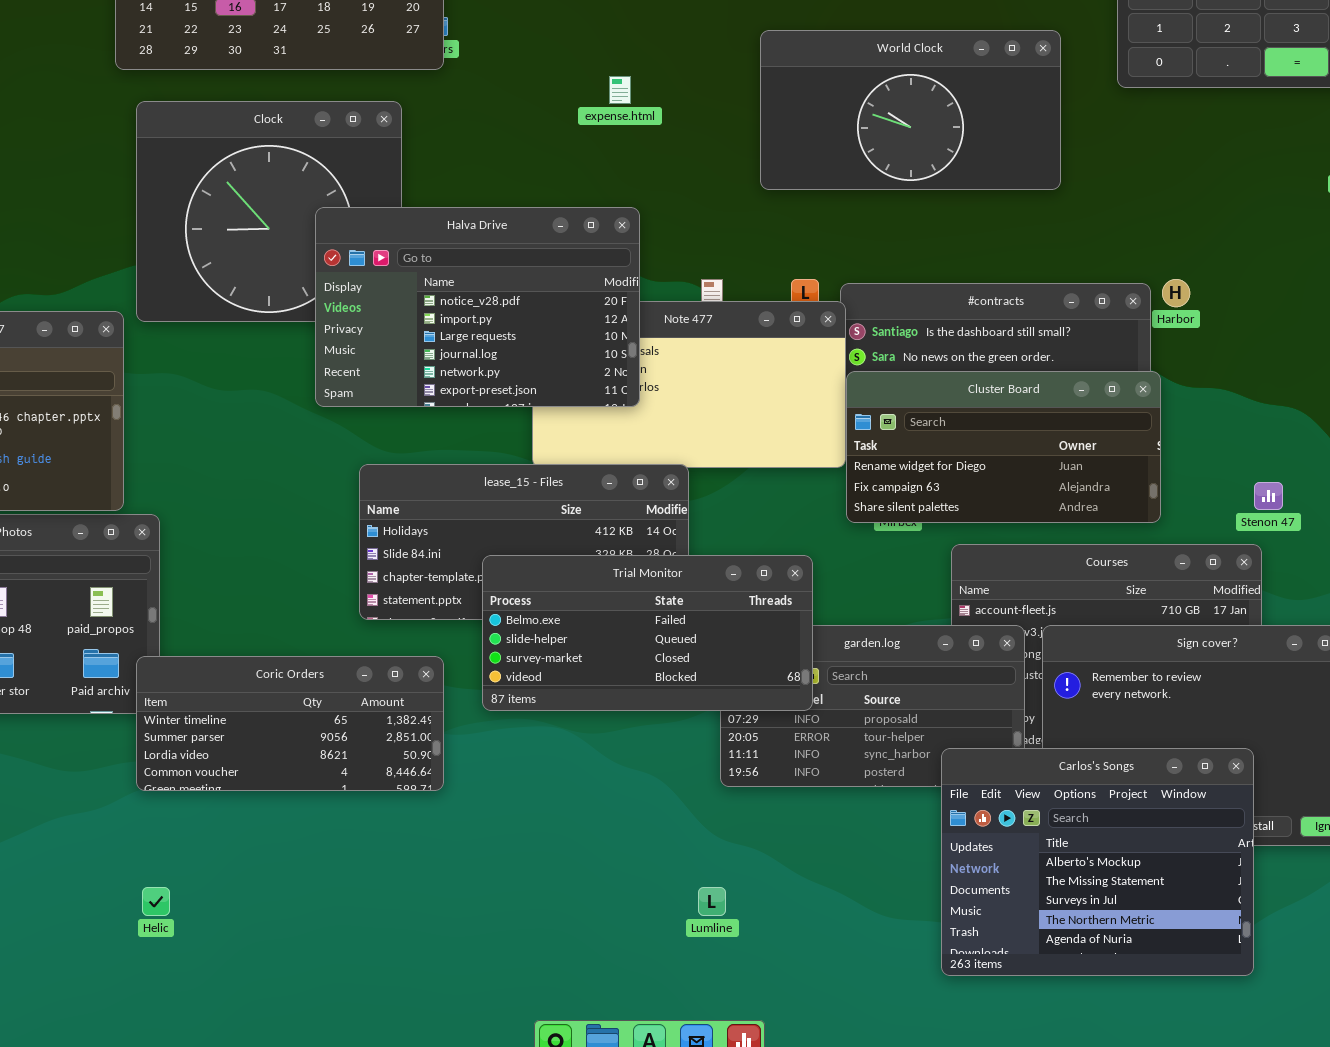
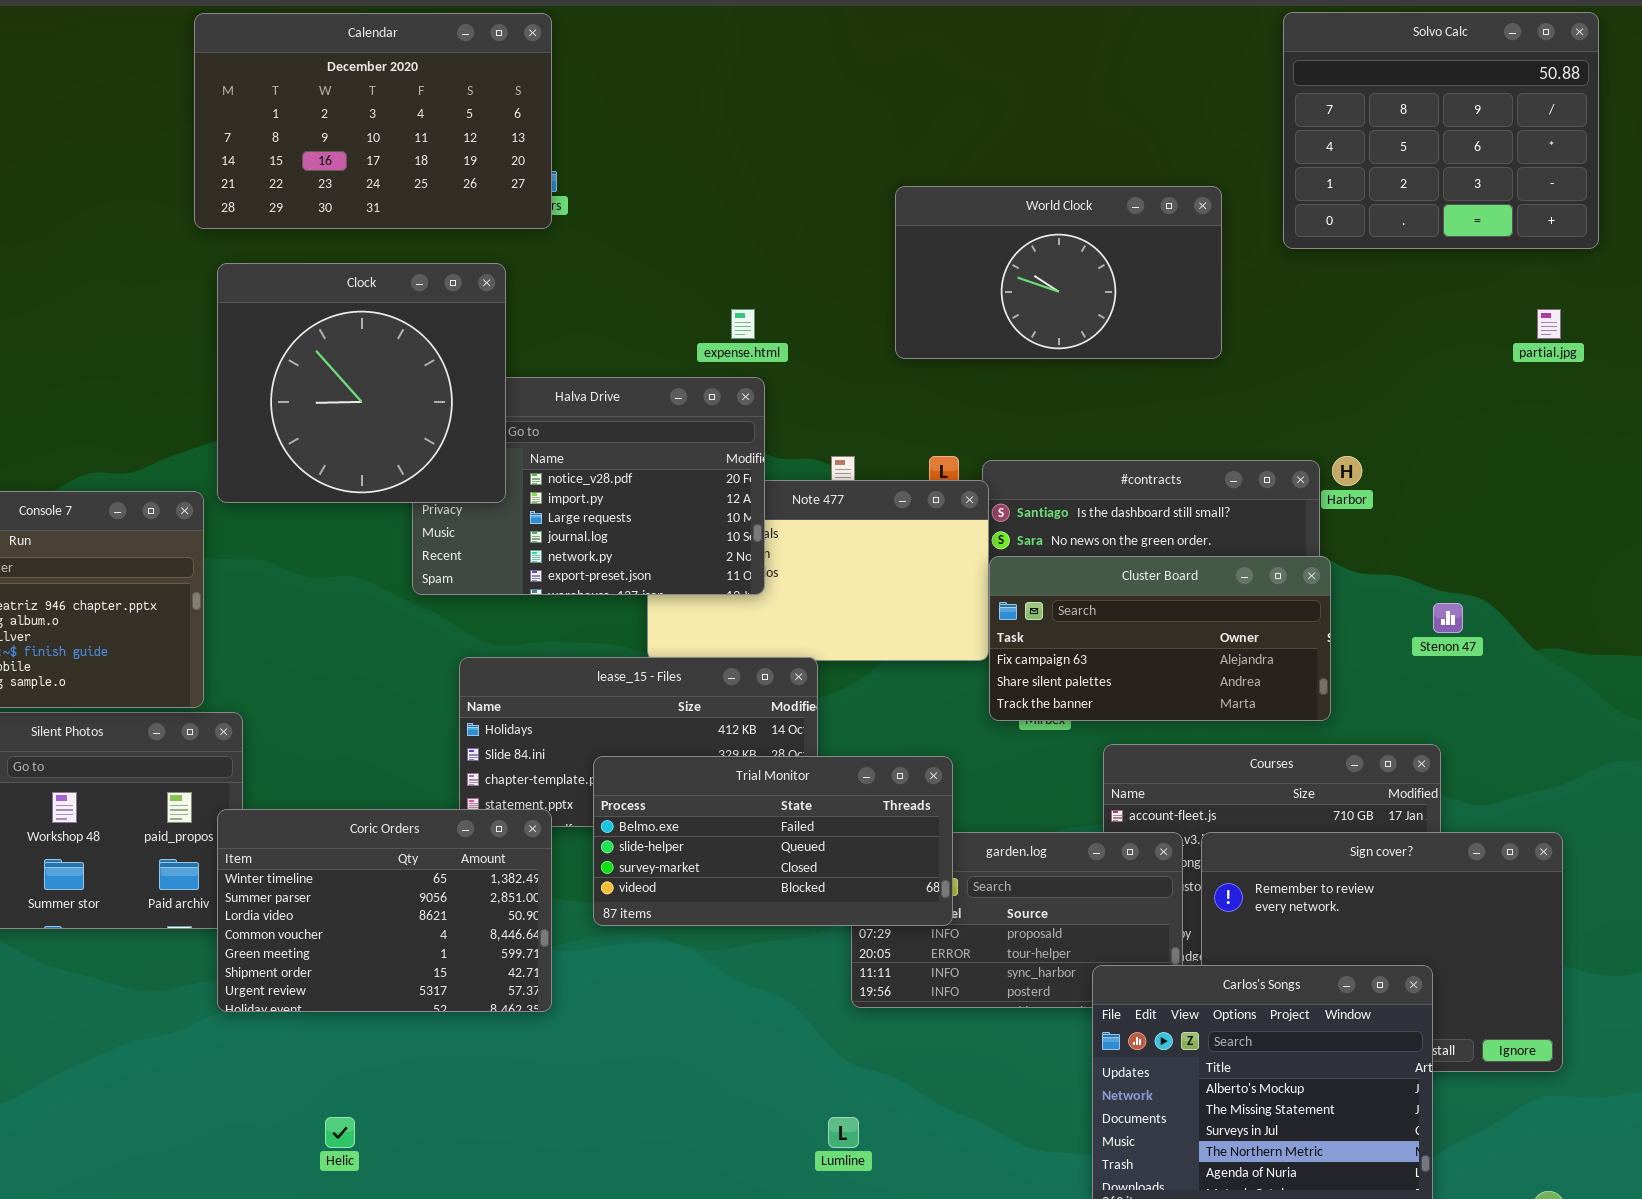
expense.html: [609,76,631,104] -> [731,309,755,339], moved
Clock: [136,101,402,322] -> [217,263,506,503], raised
Cluster Board: [846,371,1161,523] -> [989,556,1331,721], scrolled down 1 row
Stenon 47: [1254,482,1283,510] -> [1433,603,1463,633], moved
Coric Orders: [136,656,444,791] -> [217,809,552,1012], resized
Helic: [142,887,170,916] -> [325,1117,355,1148], moved

